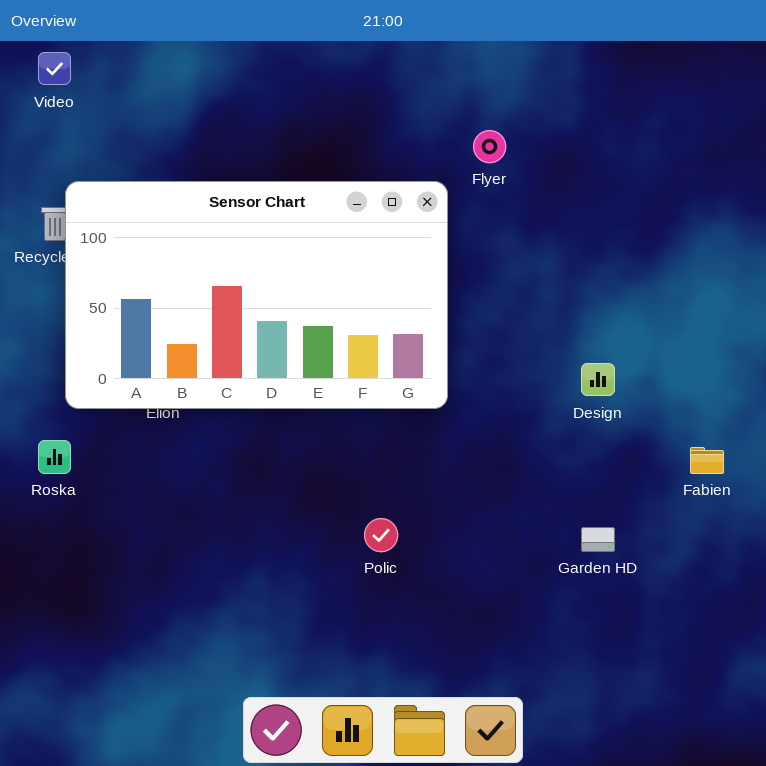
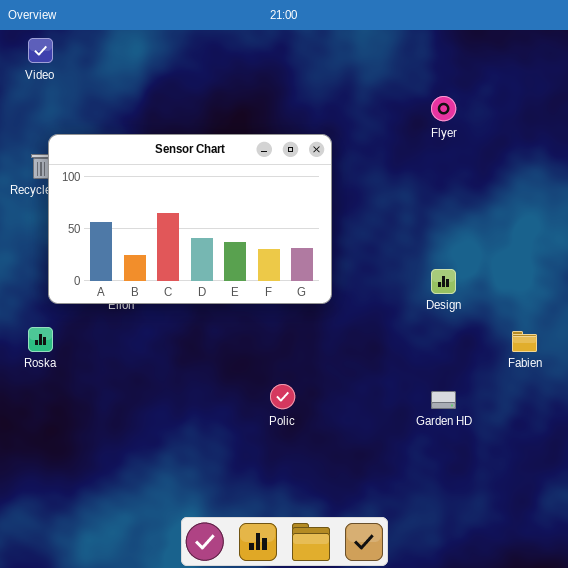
Flyer: [473,130,506,163] -> [431,96,456,121], moved

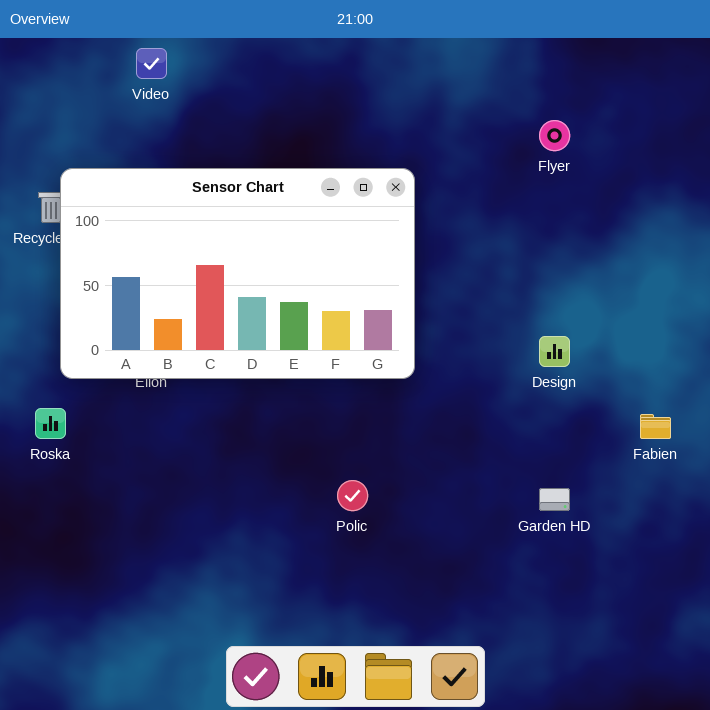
Video: [28,38,53,63] -> [136,48,167,79], moved

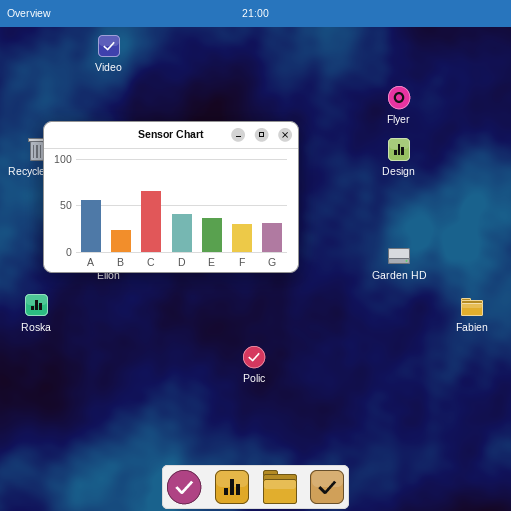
Design: [539,336,570,367] -> [388,138,410,161], moved
Garden HD: [539,488,570,511] -> [388,248,410,264], moved

